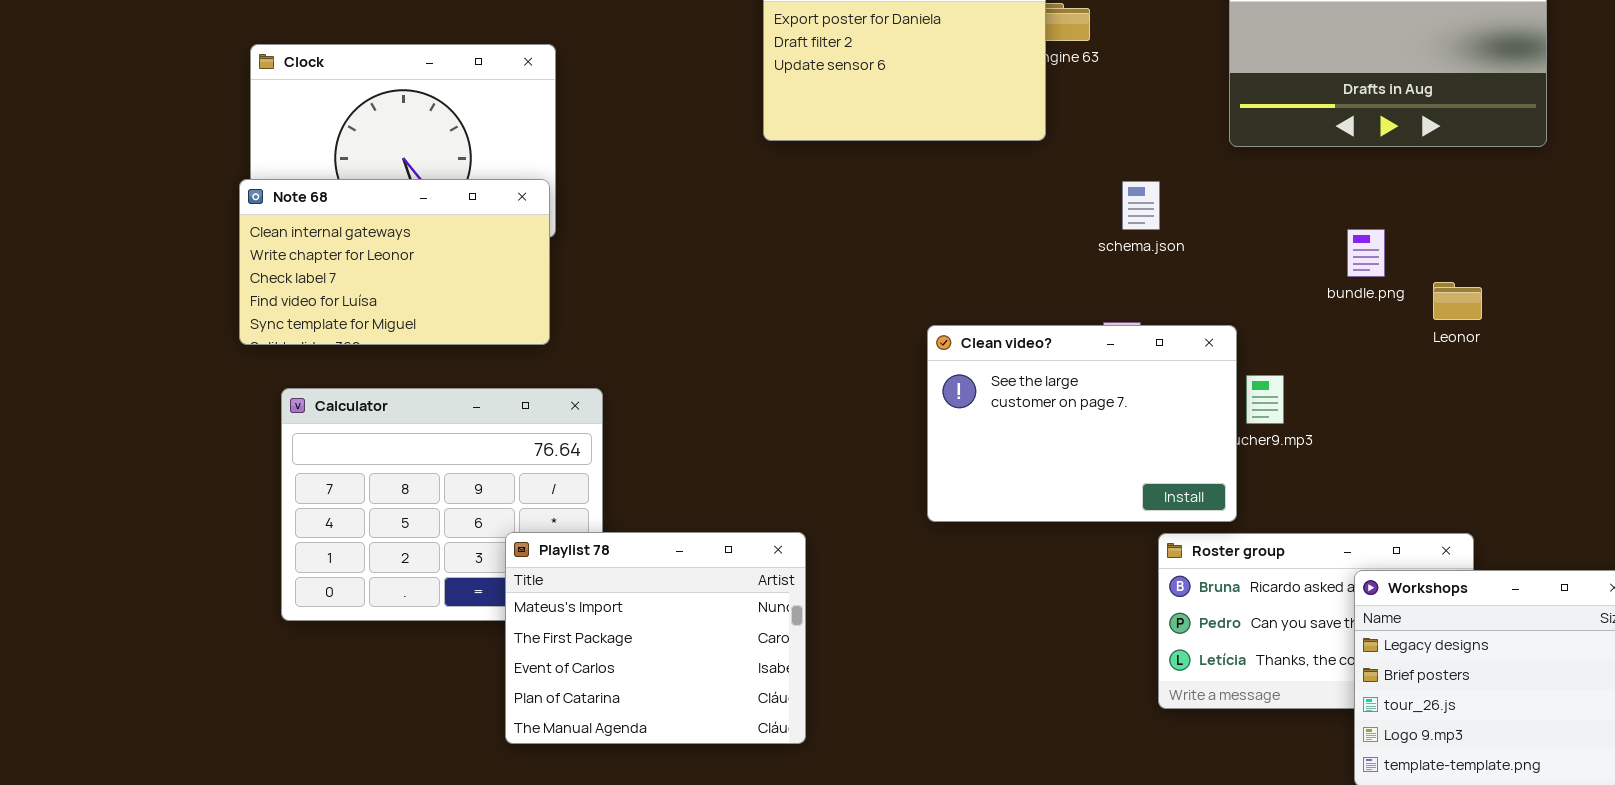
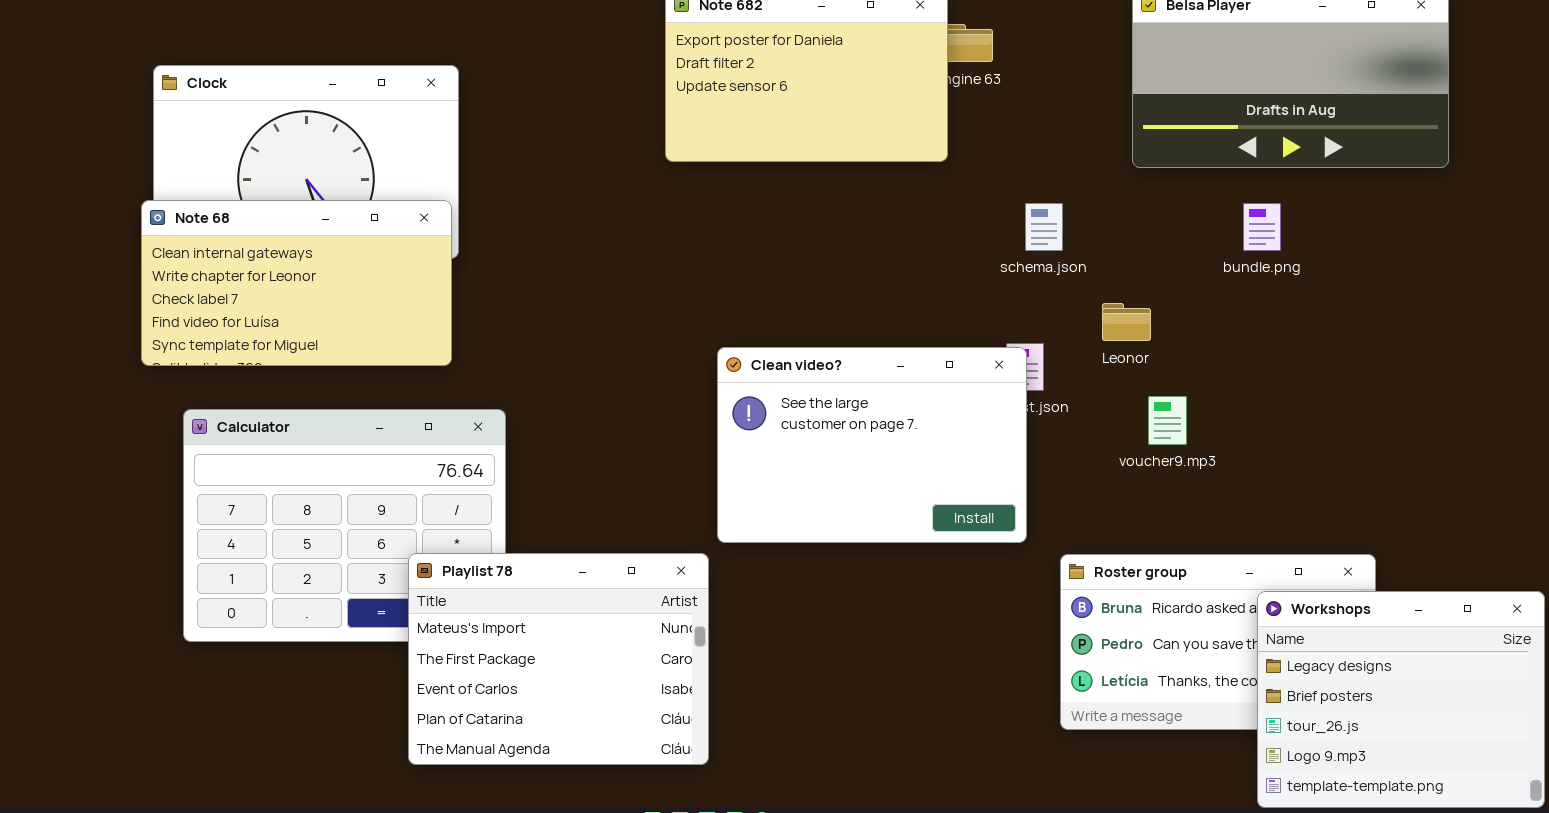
bundle.png: [1347,229,1385,277] -> [1243,203,1281,251], moved
Leonor: [1433,282,1482,320] -> [1102,303,1151,341], moved
Clean video?: [927,325,1237,522] -> [717,347,1027,543], moved

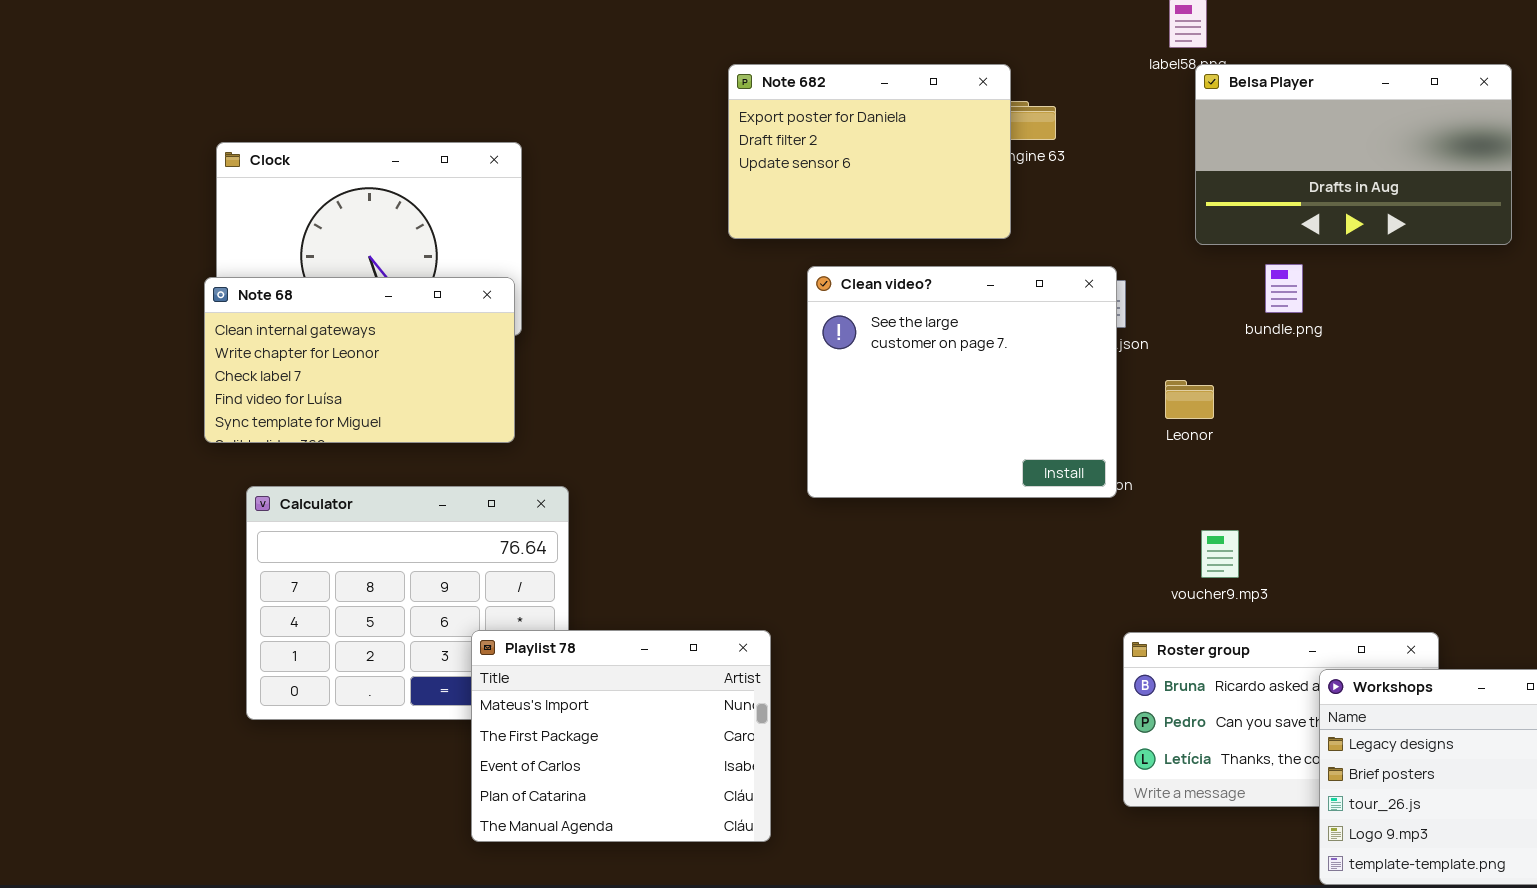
bundle.png: [1243,203,1281,251] -> [1265,264,1303,313], moved
Clean video?: [717,347,1027,543] -> [807,266,1117,498], moved, resized
voucher9.mp3: [1148,396,1187,445] -> [1201,530,1239,578], moved

